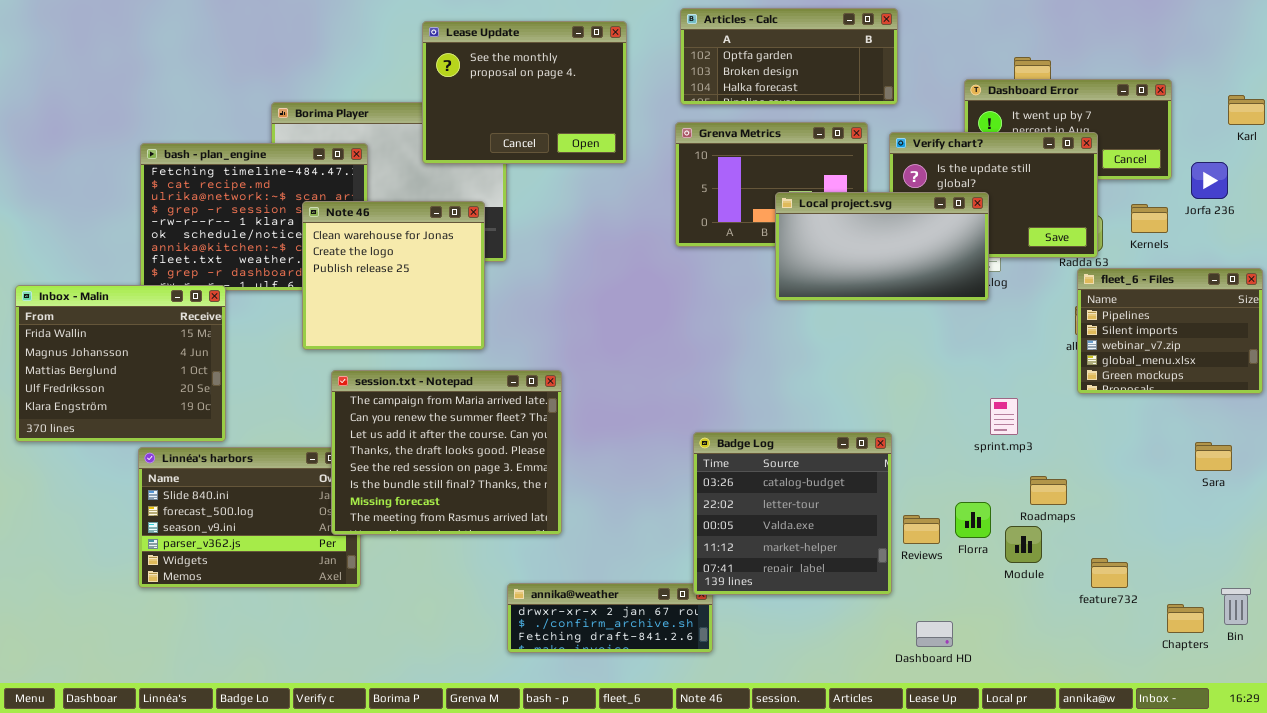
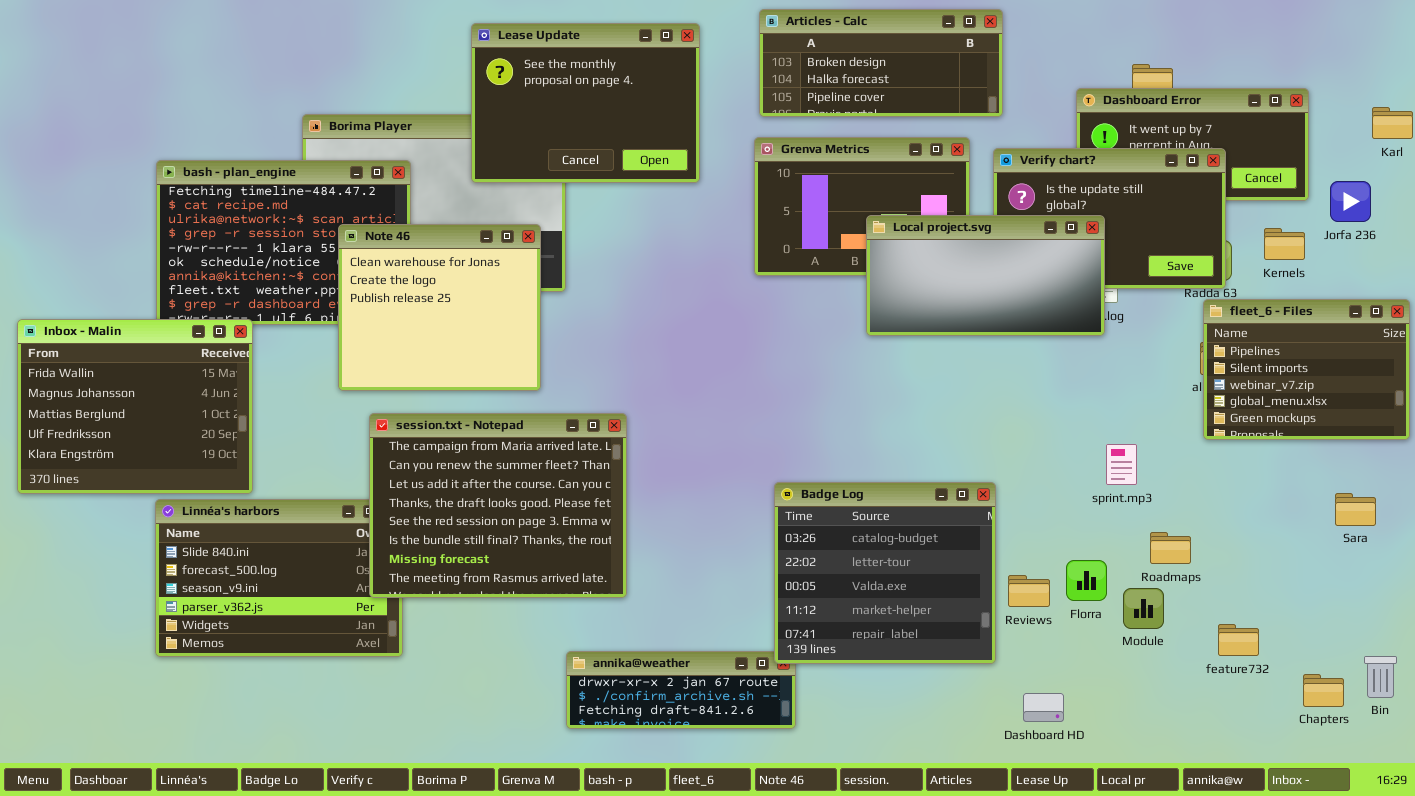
Articles - Calc: [680,8,898,105] -> [759,9,1003,117], scrolled down 1 row

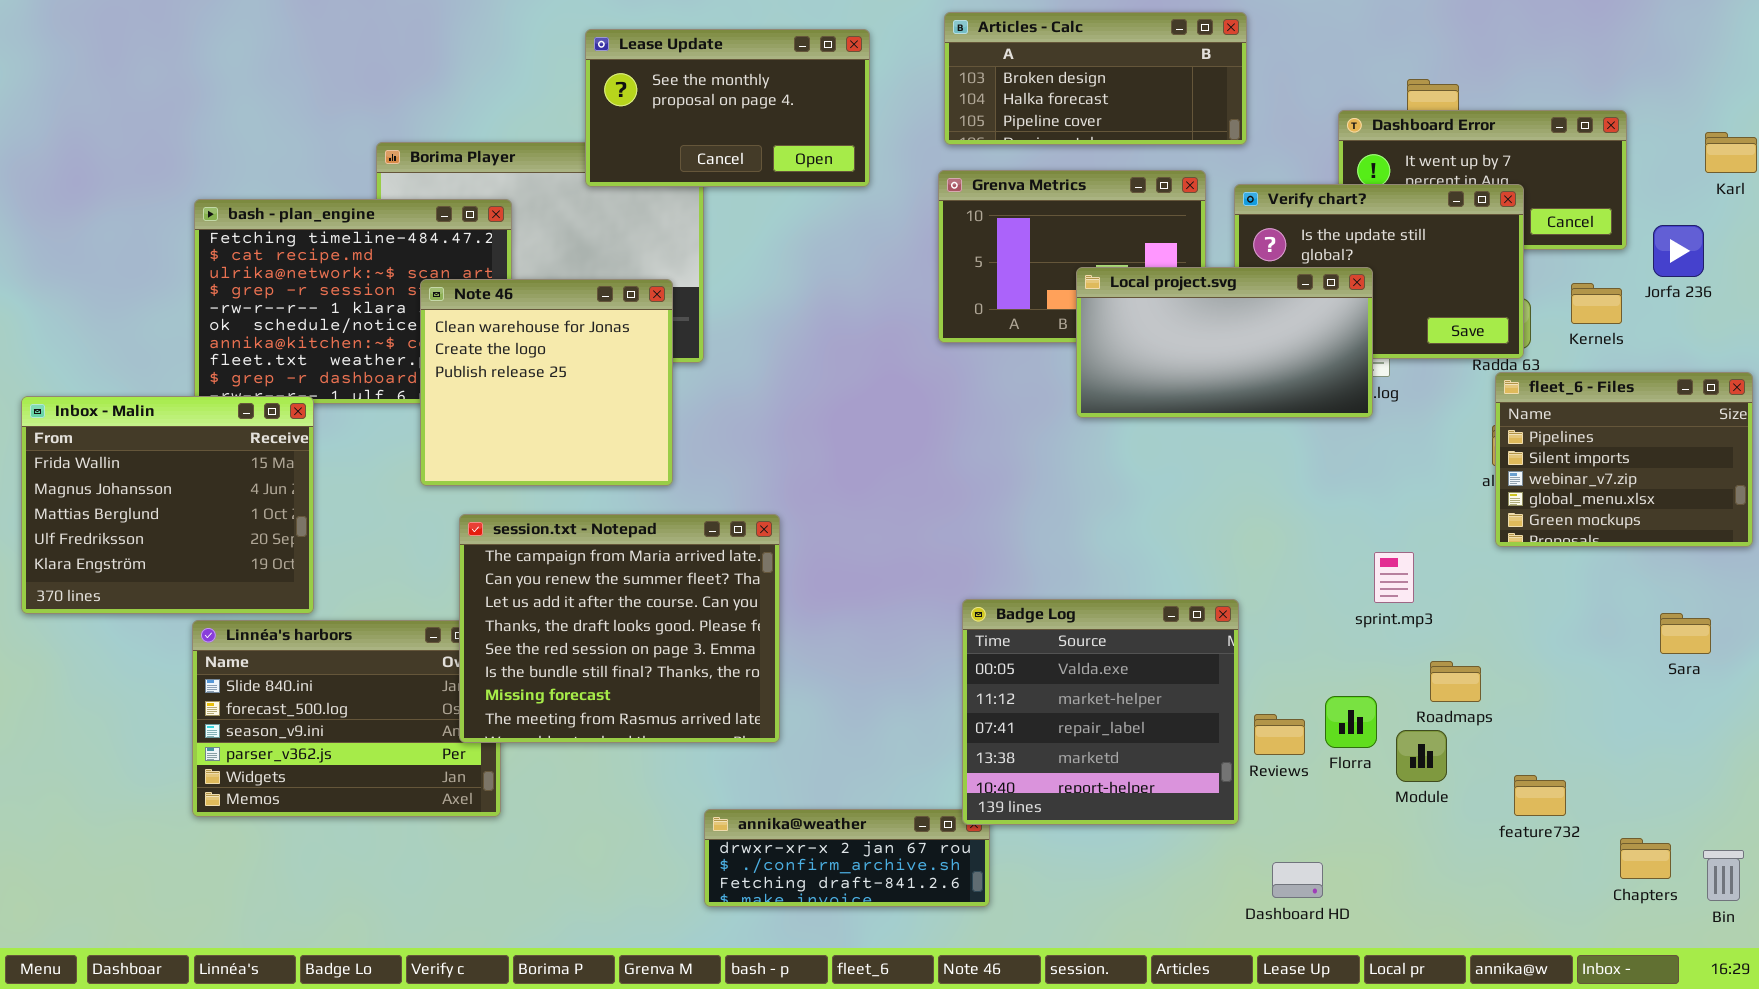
Lease Update: [471,23,700,183] -> [585,29,870,187], resized
Badge Log: [774,482,996,664] -> [962,599,1239,825], scrolled down 2 rows
Bin: [1364,656,1397,698] -> [1703,850,1744,901], moved

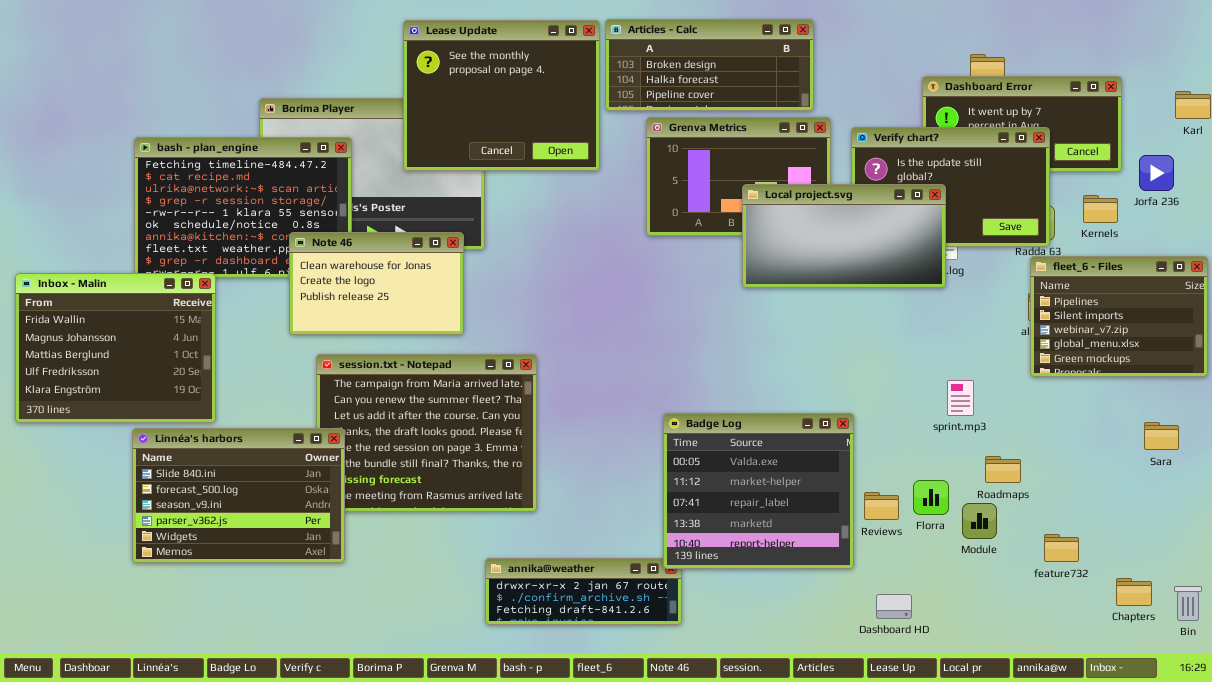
Articles - Calc: [944,12,1247,145] -> [605,19,814,111], moved
Lease Update: [585,29,870,187] -> [403,20,600,171], resized
Note 46: [420,279,673,486] -> [289,232,464,335], resized
Linnéa's harbors: [192,620,501,817] -> [132,428,345,563], raised

